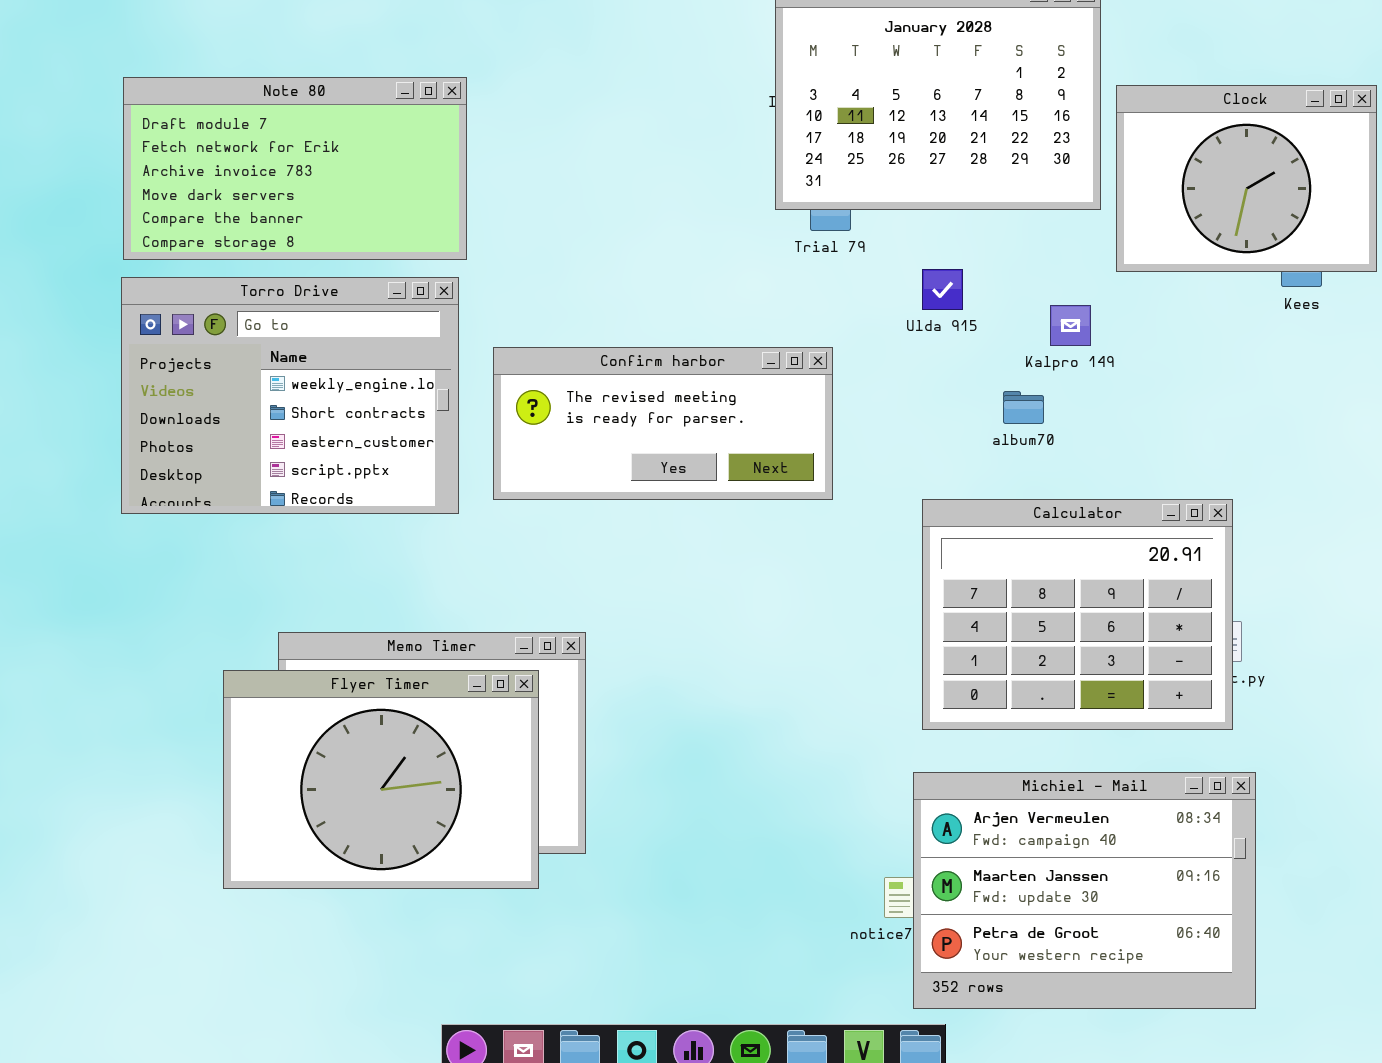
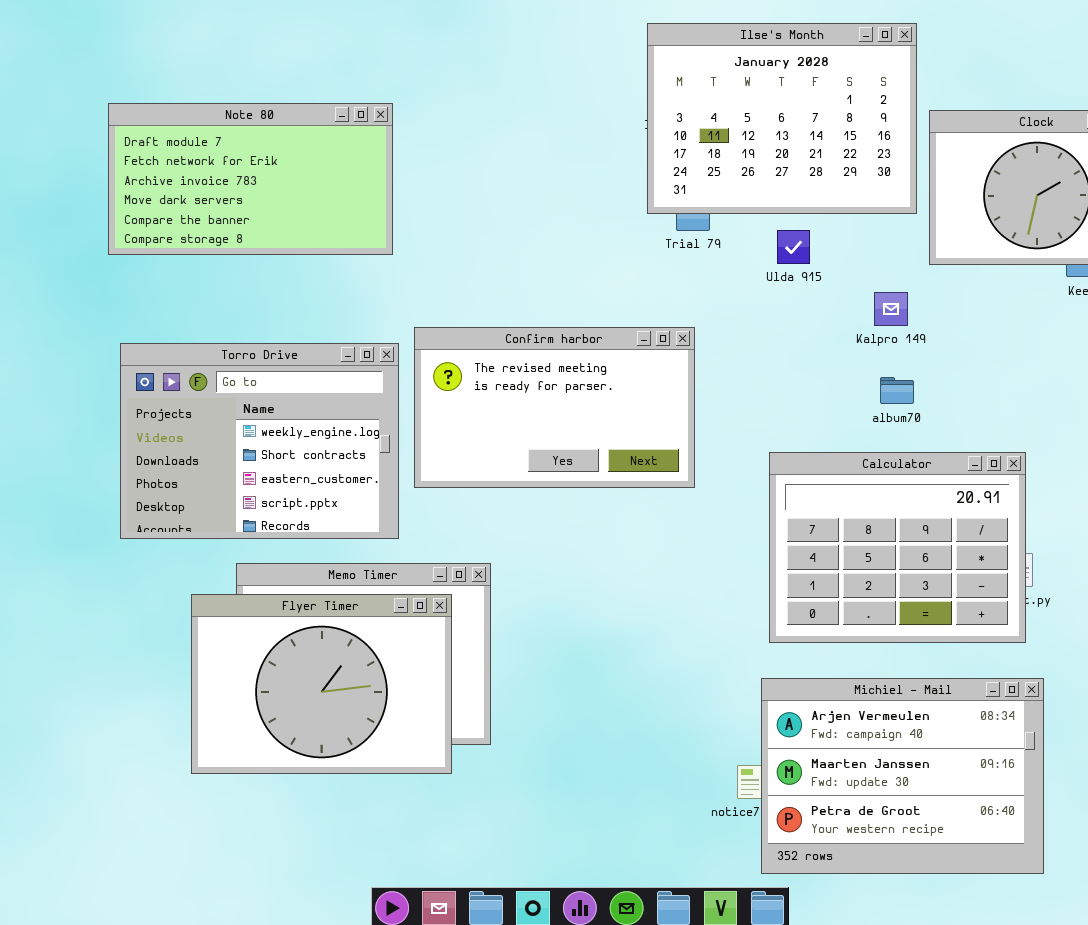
Ulda 915: [922,269,963,310] -> [777,230,810,264], moved
Torro Drive: [121,277,459,514] -> [120,343,399,539], moved
Confirm harbor: [493,347,833,500] -> [414,327,695,488], resized
album70: [1003,391,1044,424] -> [880,377,914,404], moved

